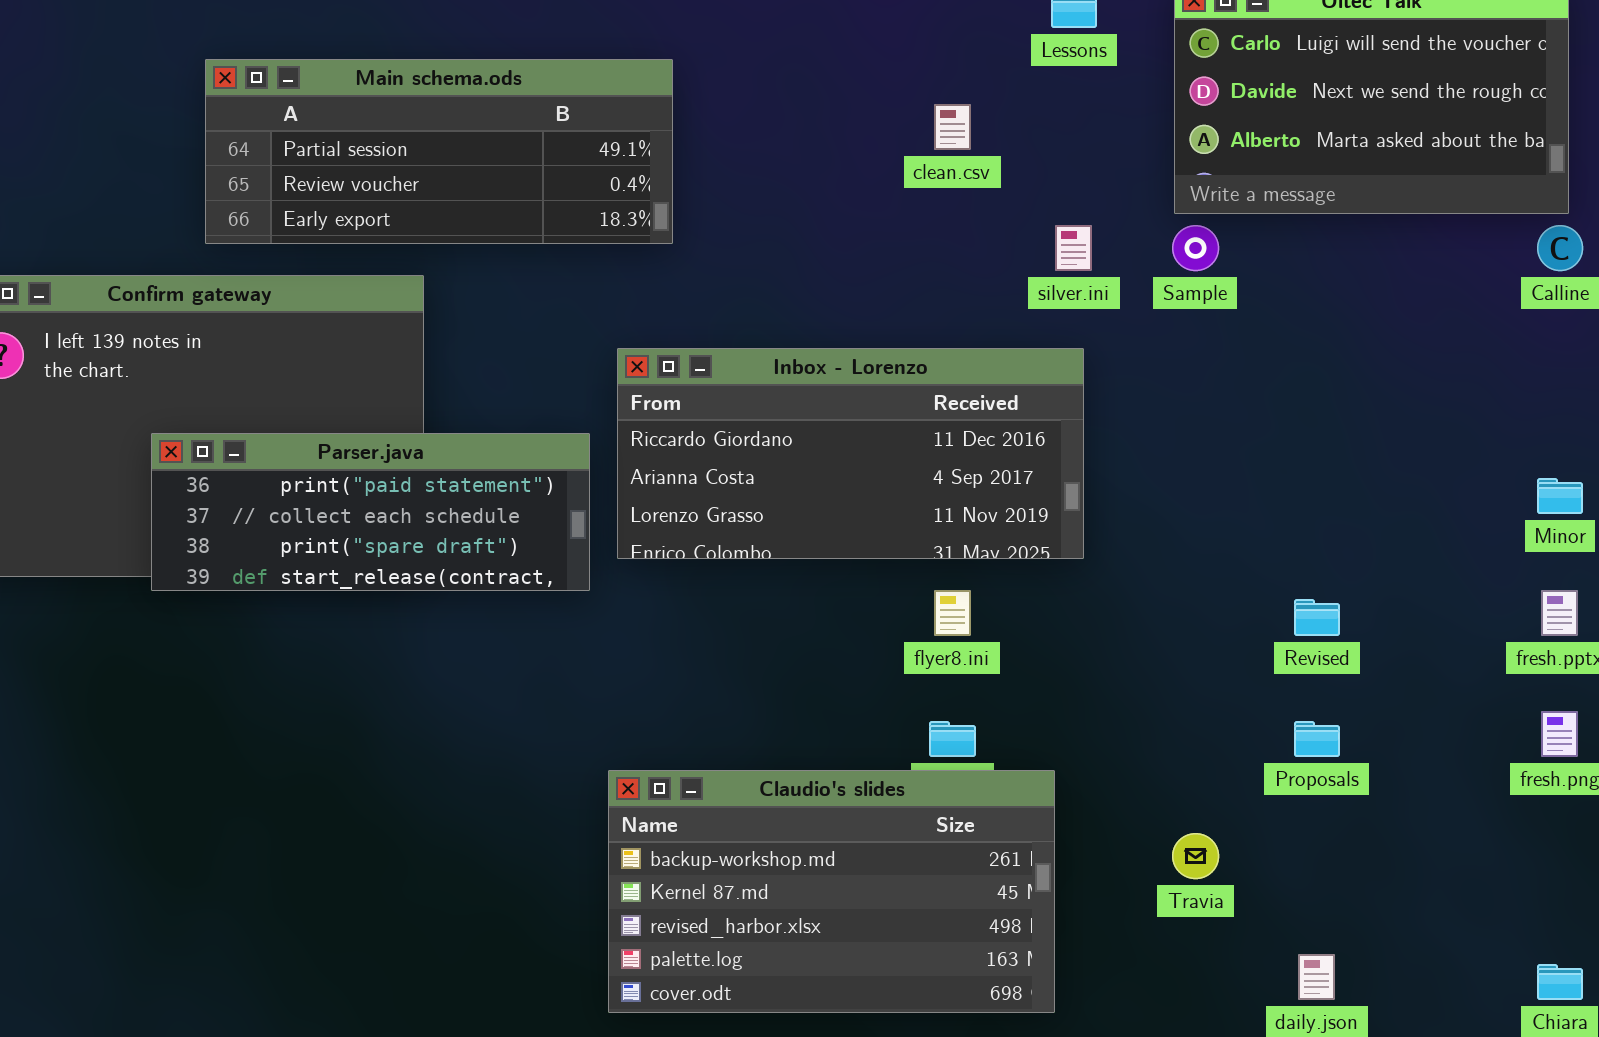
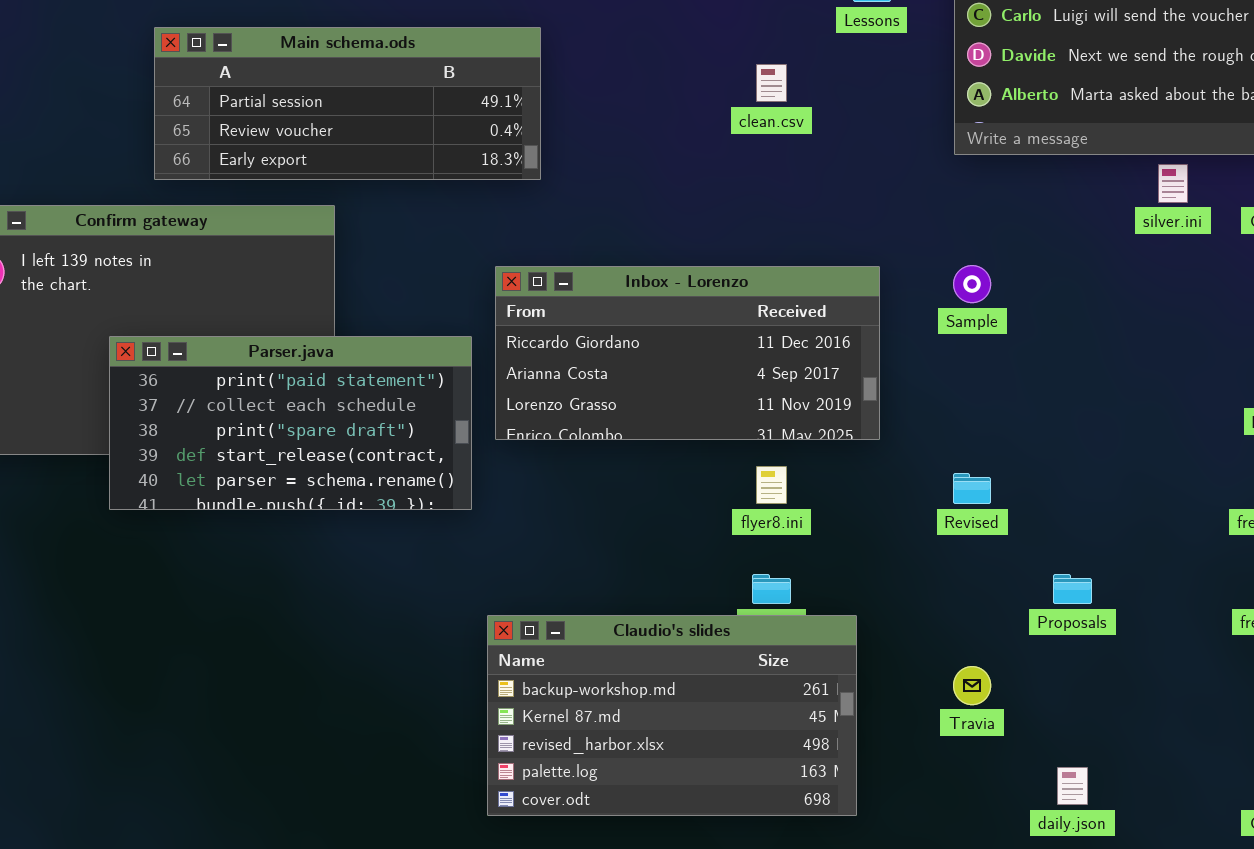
silver.ini: [1055,225,1092,271] -> [1158,164,1188,203], moved
Sample: [1172,225,1219,271] -> [953,265,991,303], moved
Parser.java: [151,433,590,591] -> [109,336,472,510], resized
Revised: [1294,599,1340,636] -> [953,473,991,504], moved

